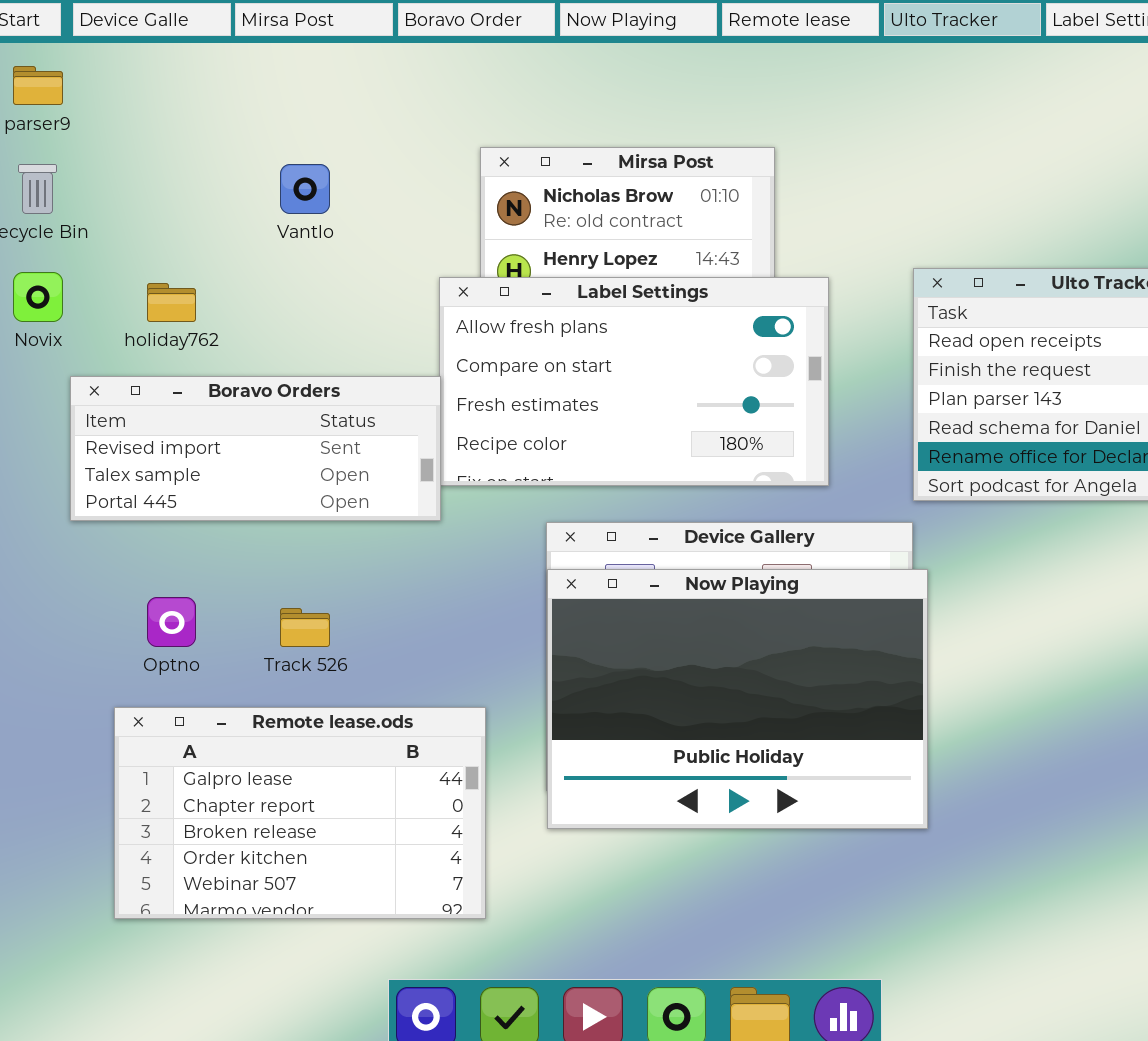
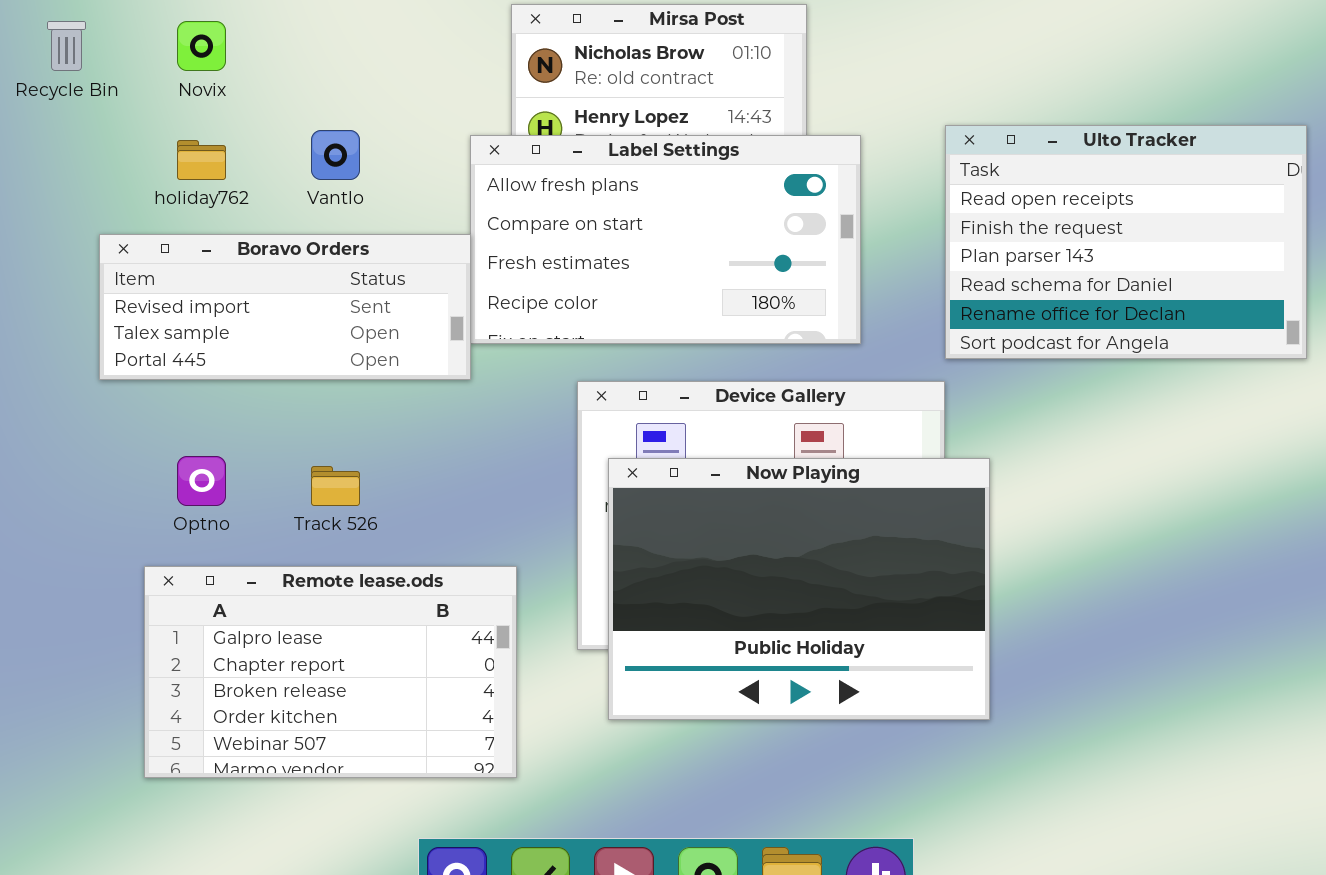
Vantlo: [280,164,330,214] -> [311,130,360,180], moved
Novix: [13,272,63,322] -> [177,21,226,71], moved
Now Playing: [547,569,928,829] -> [608,458,990,720], moved

